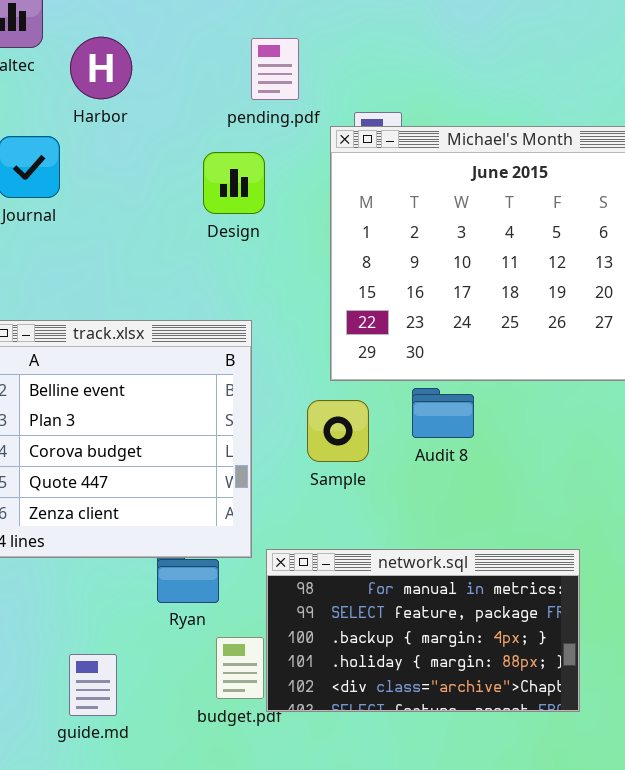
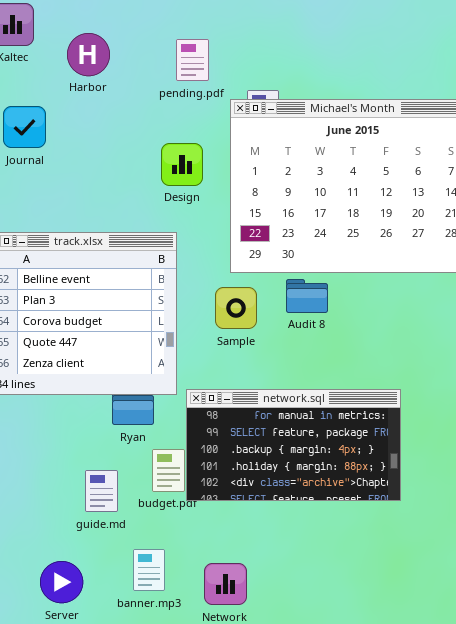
Harbor: [70,37,132,99] -> [67,33,110,76], moved
Design: [203,152,265,214] -> [161,143,203,186], moved
guide.md: [69,654,117,716] -> [85,470,118,512], moved

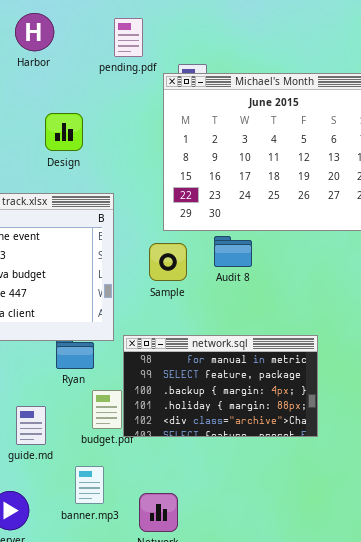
Design: [161,143,203,186] -> [45,113,83,151], moved
guide.md: [85,470,118,512] -> [16,406,46,445], moved
banner.mp3: [133,549,165,591] -> [75,466,104,504], moved

